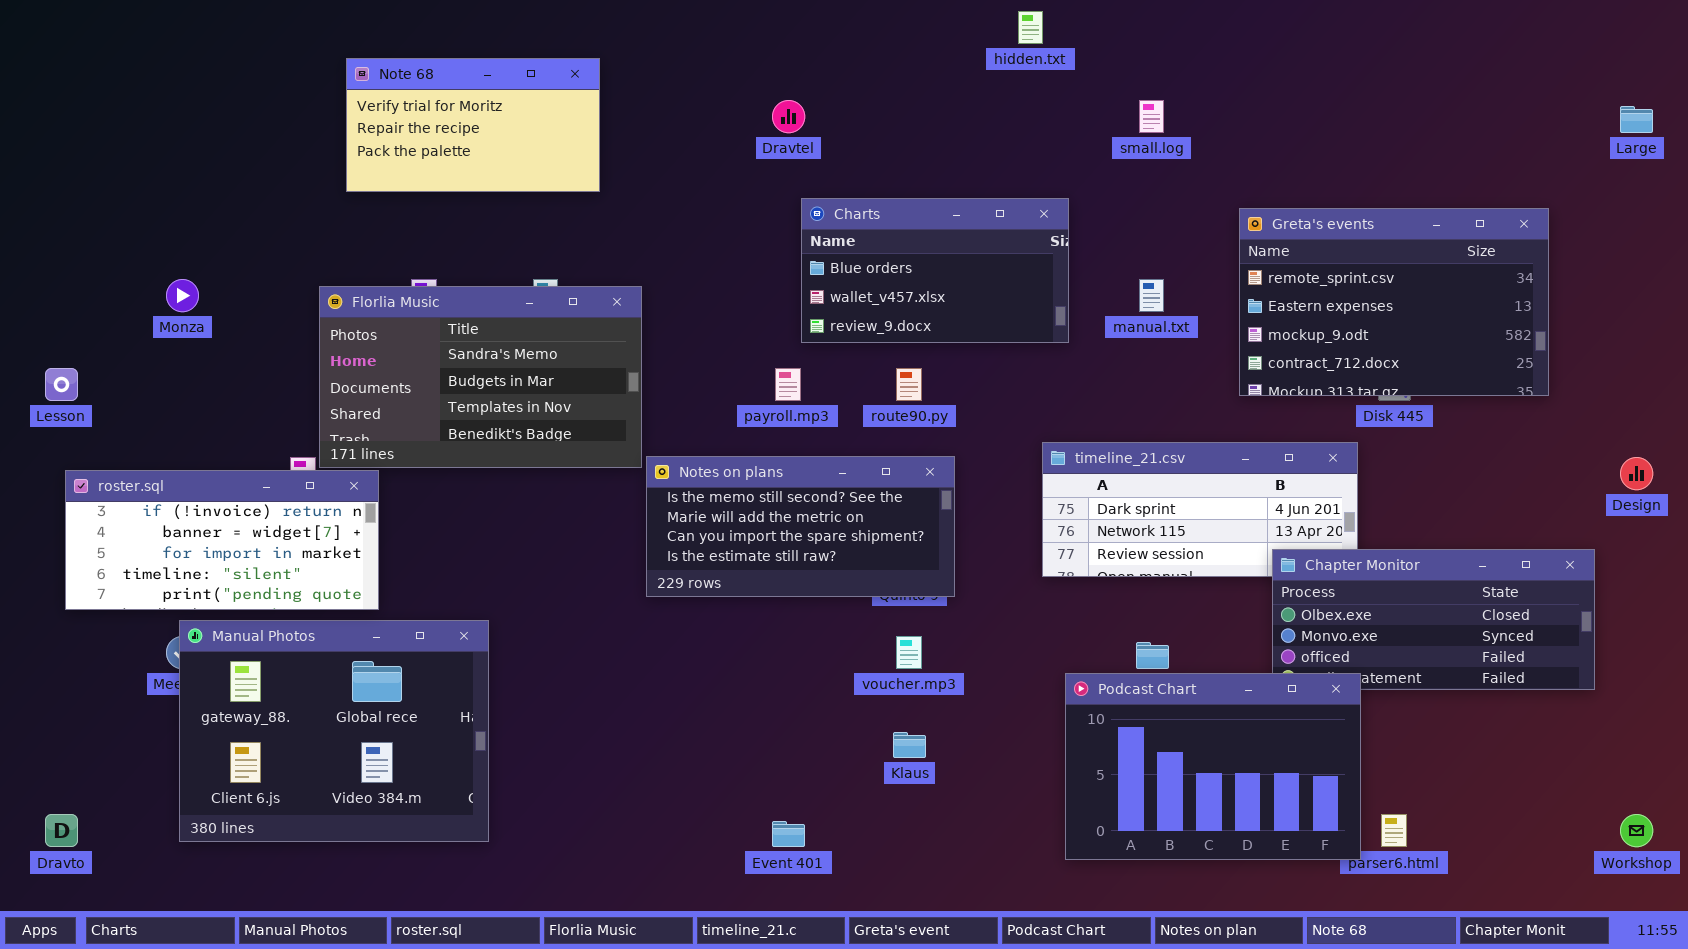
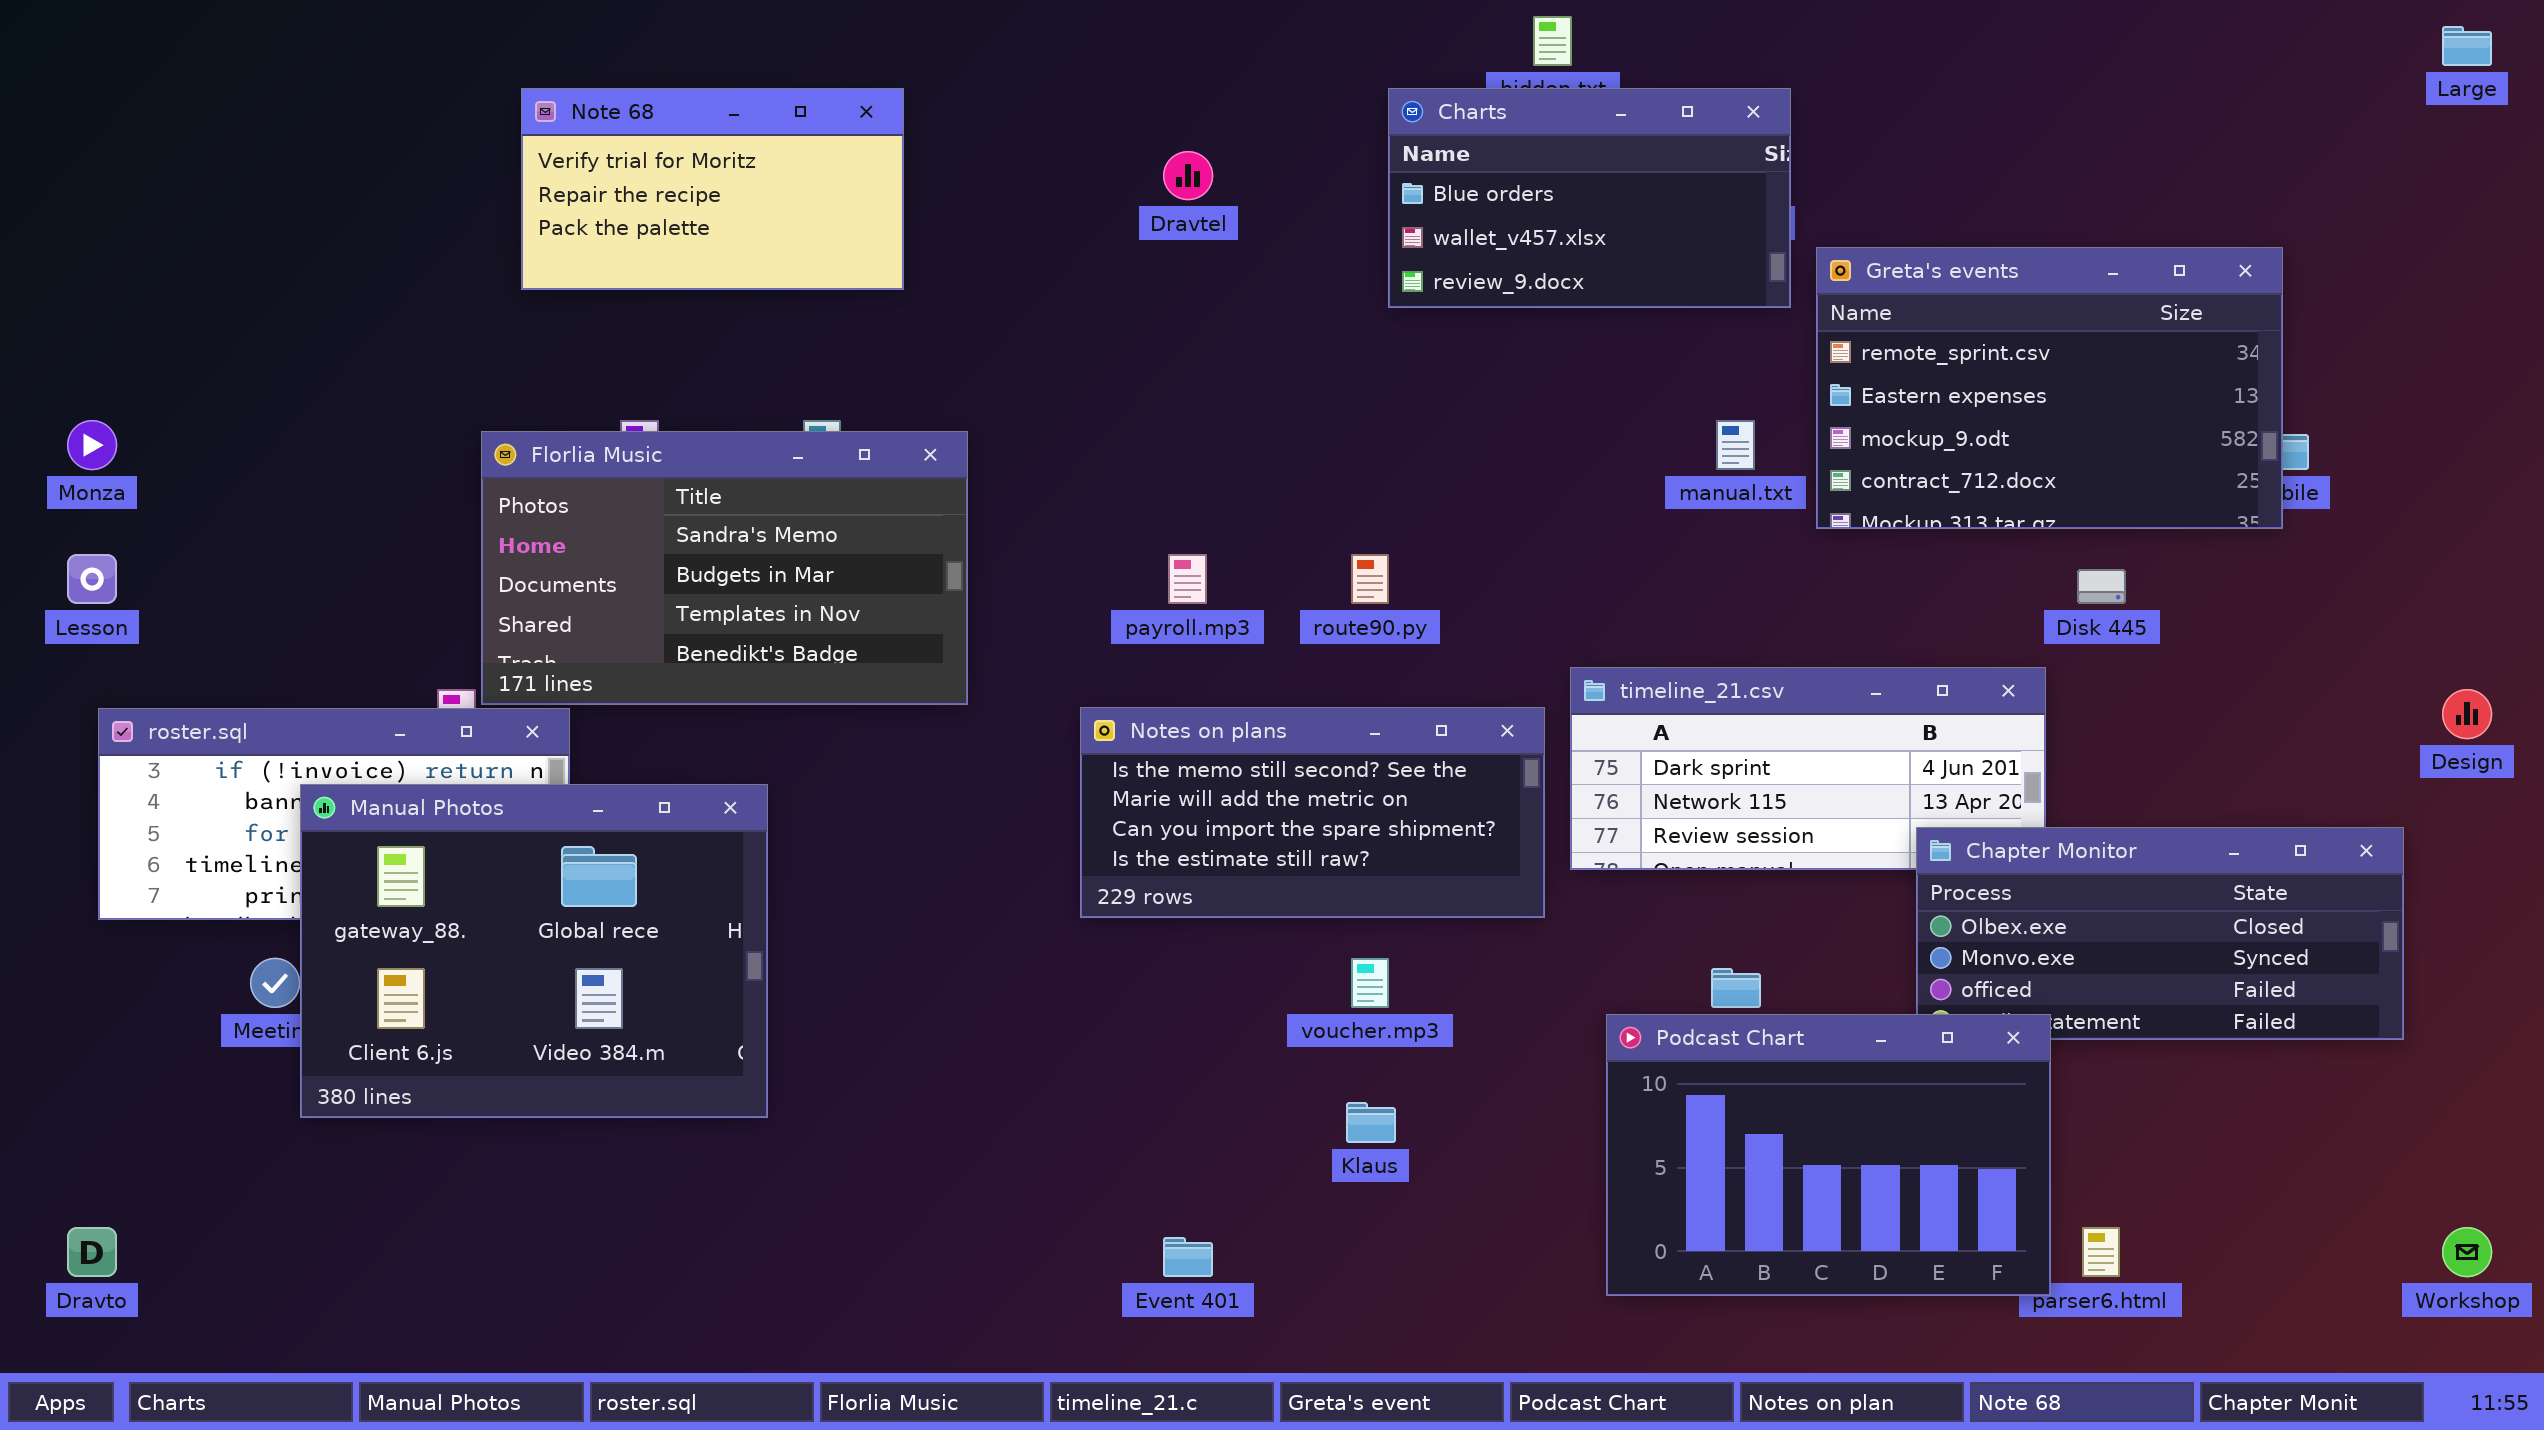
Large: [1620,106,1653,133] -> [2442,26,2492,66], moved
Charts: [801,198,1069,343] -> [1388,88,1791,308], moved
Greta's events: [1239,208,1549,396] -> [1816,247,2283,529], moved
Monza: [166,279,199,312] -> [67,420,117,470], moved
Notes on plans: [646,456,955,597] -> [1080,707,1545,918], moved
Manual Photos: [179,620,489,842] -> [300,784,768,1118], moved

